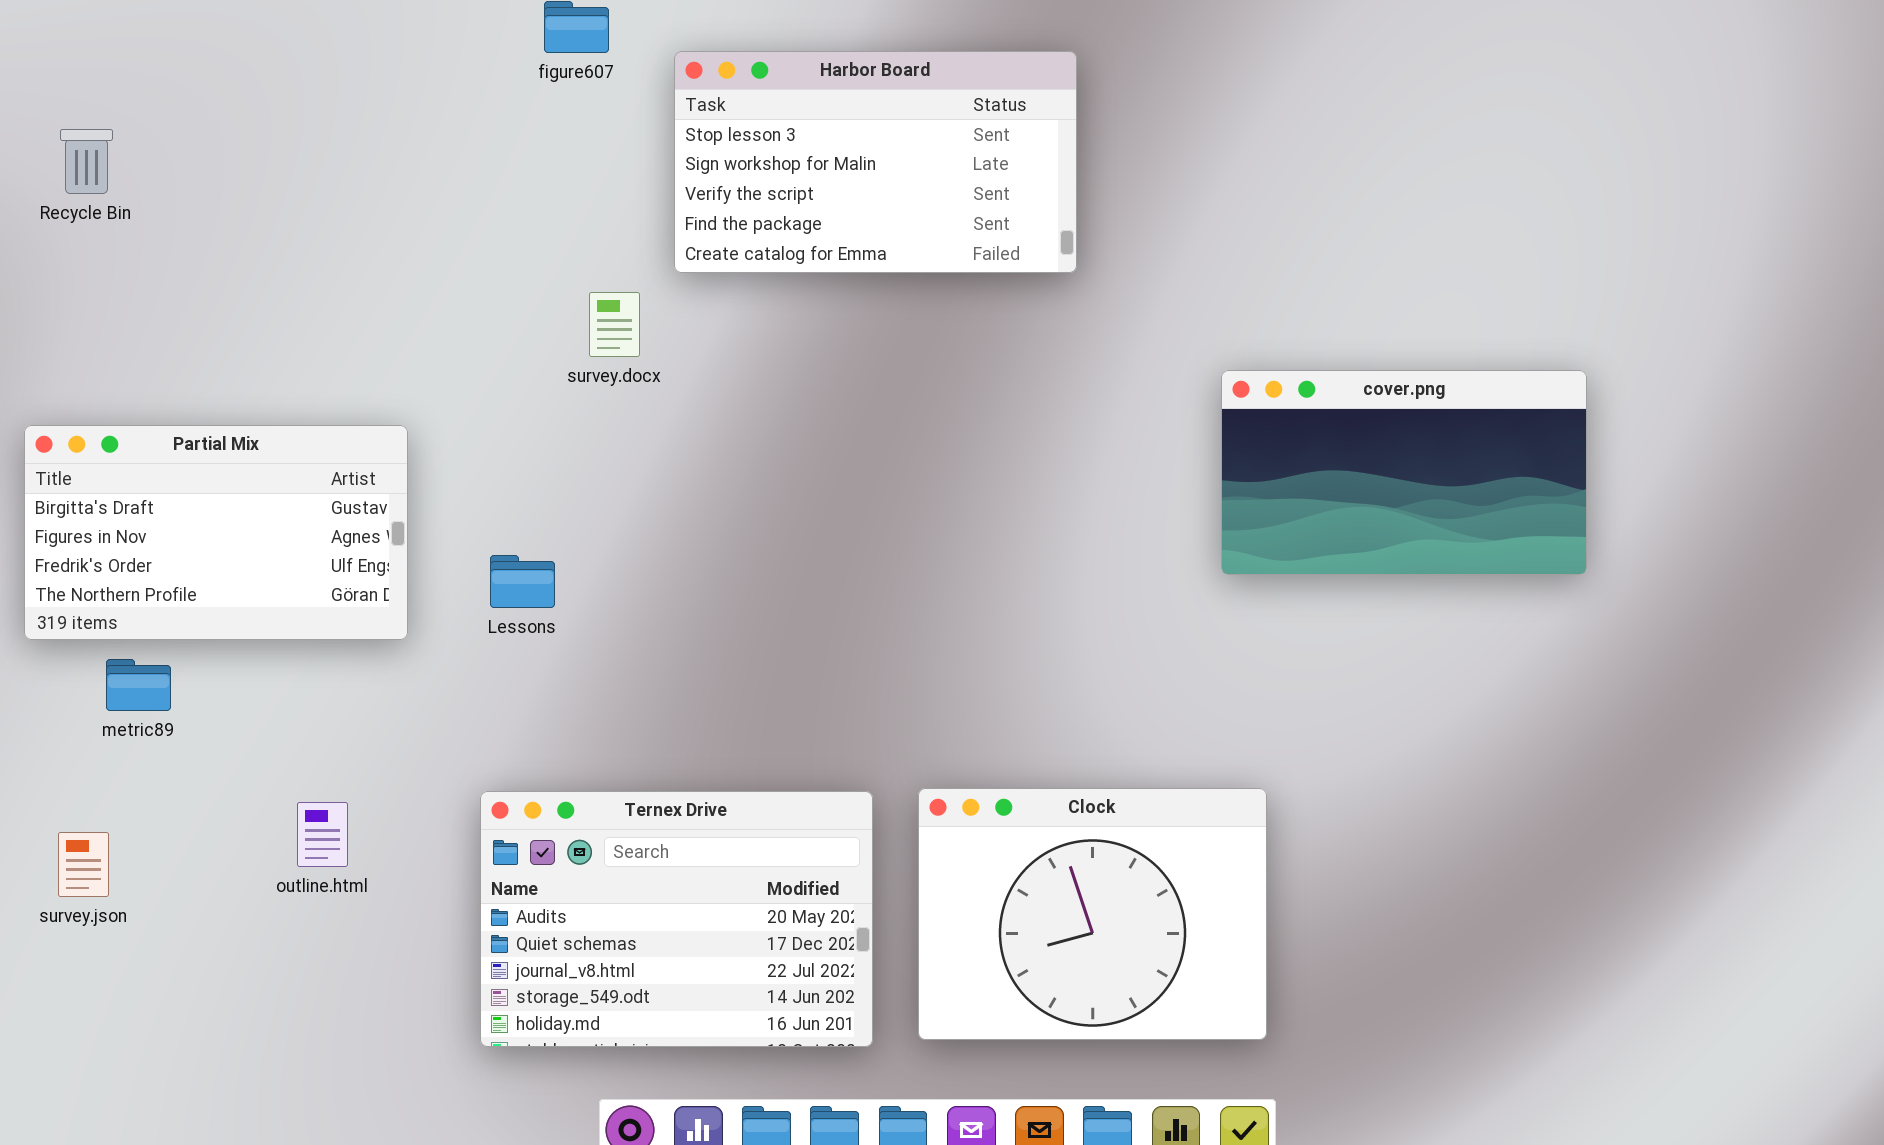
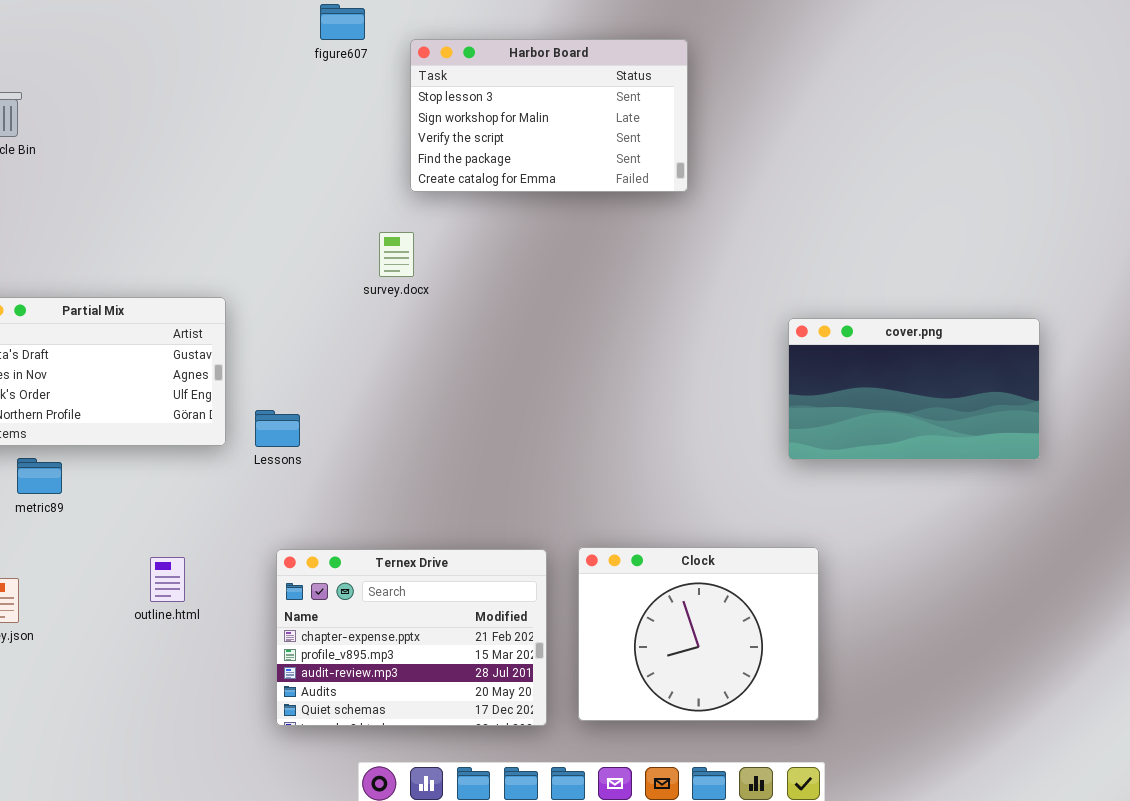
survey.docx: [589,292,640,357] -> [379,232,414,277], moved
cover.png: [1221,370,1587,575] -> [788,318,1040,460], moved
Lessons: [490,555,555,608] -> [255,410,300,447], moved
Ternex Drive: [480,791,873,1047] -> [276,549,547,726], scrolled up 3 rows

